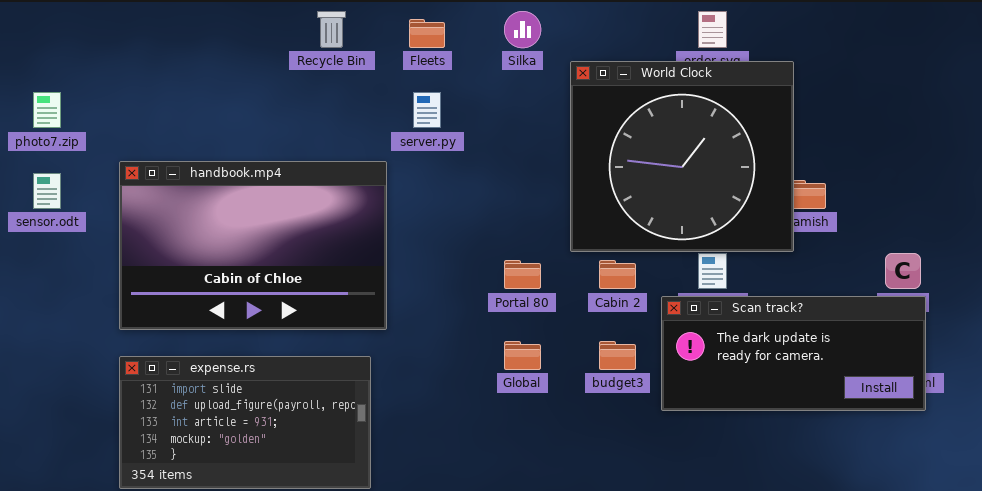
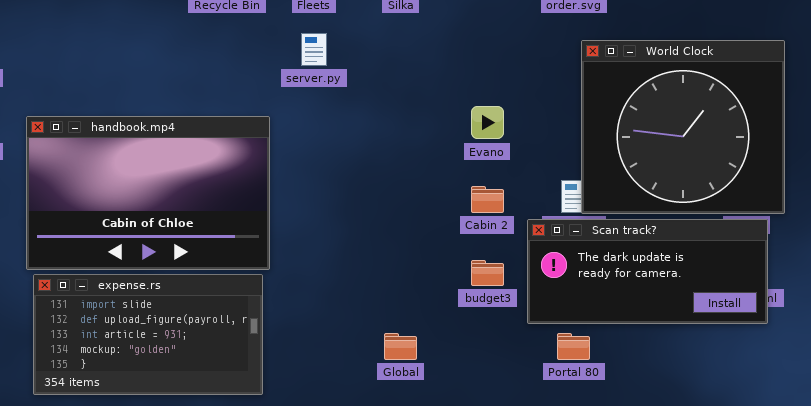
World Clock: [570,61,794,252] -> [581,40,785,214], moved
handbook.mp4: [119,161,387,330] -> [26,116,270,270], moved
Portal 80: [504,260,541,289] -> [557,333,590,360], moved
Global: [504,341,541,370] -> [384,333,417,360], moved

